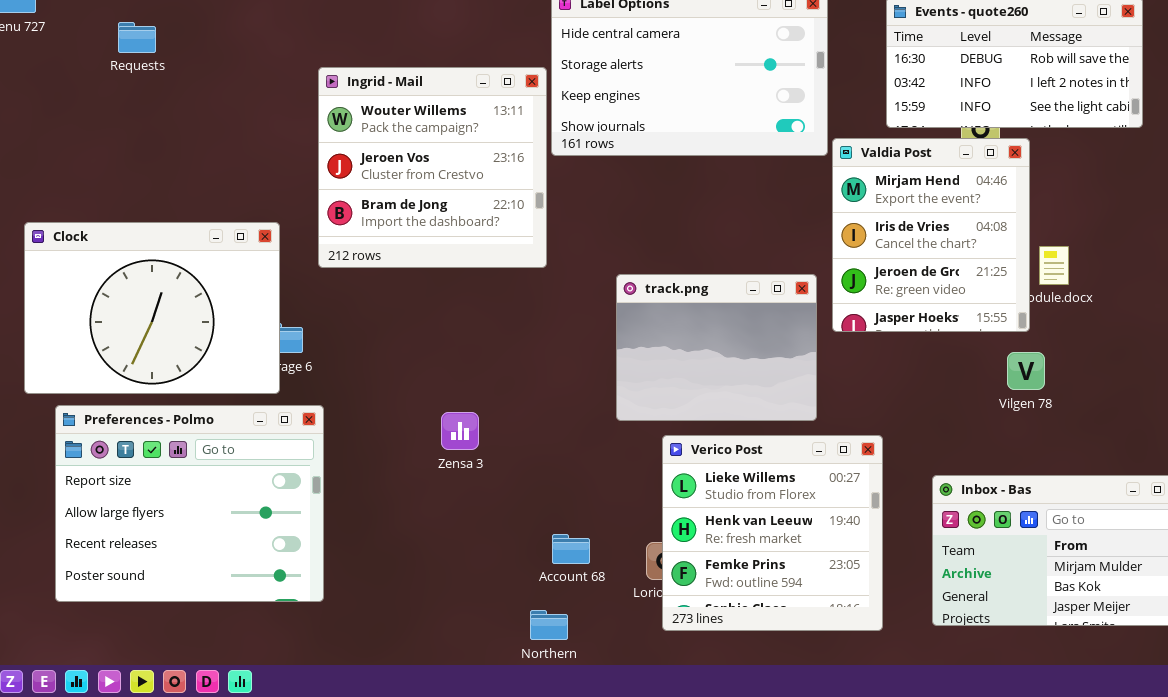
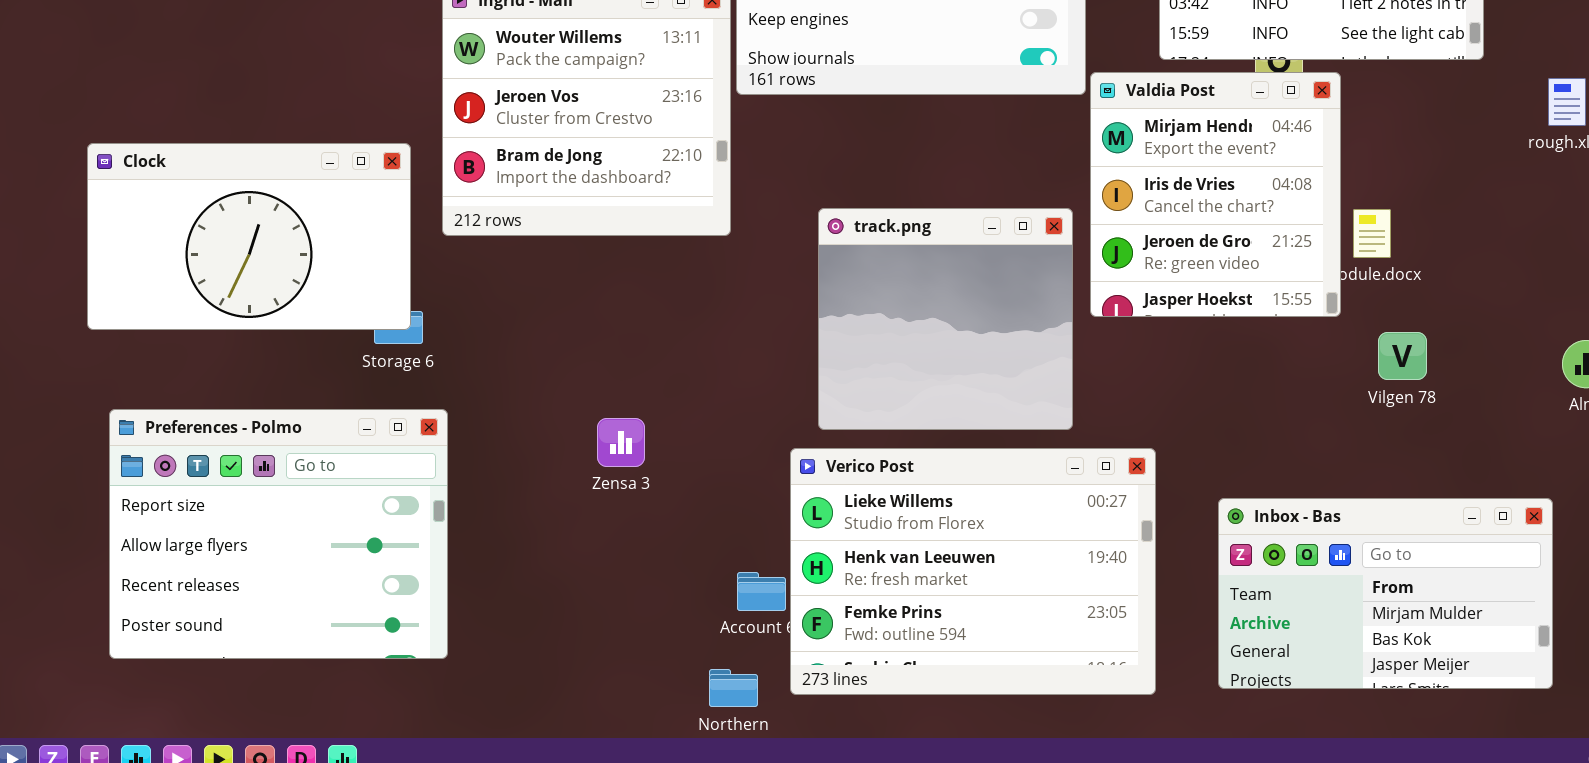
Clock: [24,222,280,394] -> [87,143,411,330], moved, resized
track.png: [616,274,817,421] -> [818,208,1073,430], resized
Vilgen 78: [1007,352,1045,390] -> [1378,332,1427,380], moved
Verico Post: [662,435,883,631] -> [790,448,1156,695], resized

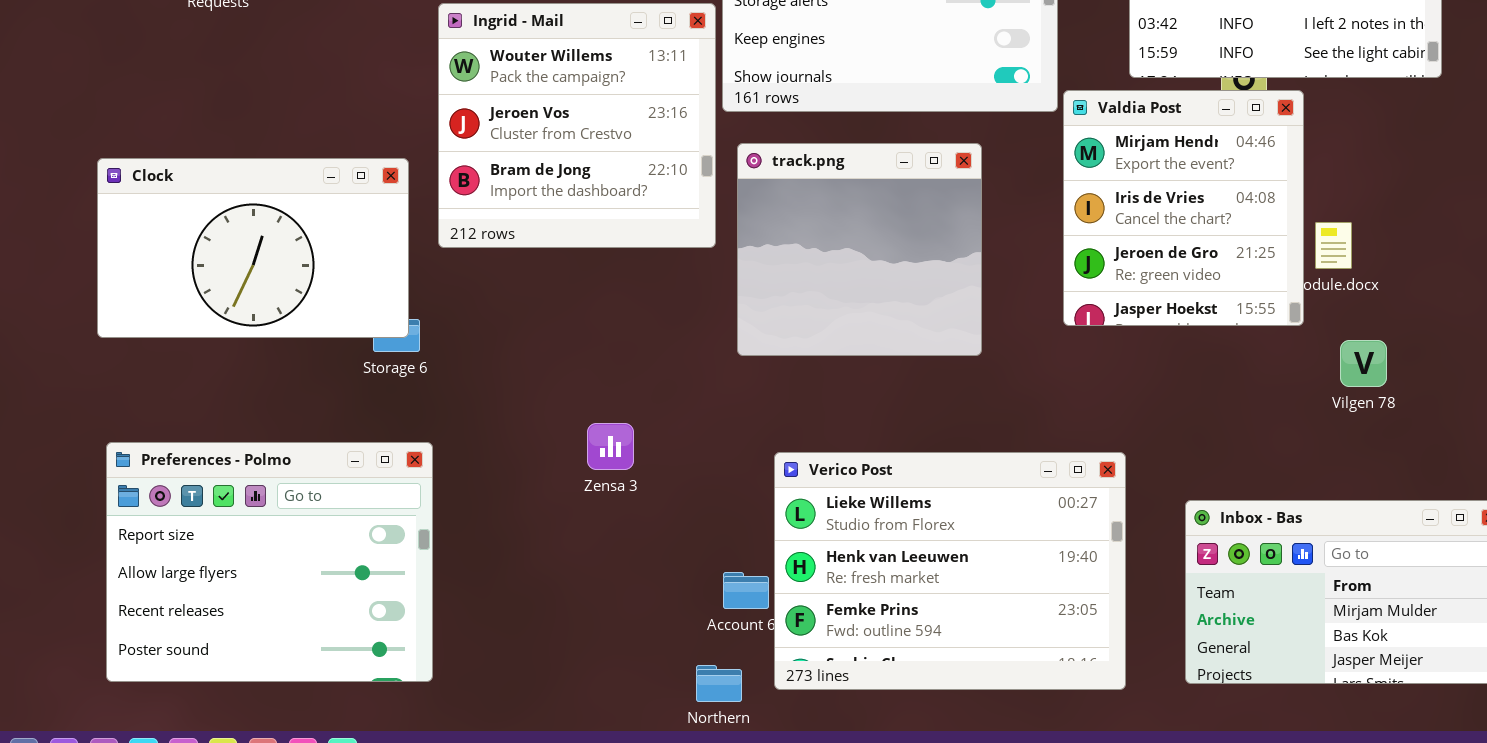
track.png: [818,208,1073,430] -> [737,143,982,356], moved
Preferences - Polmo: [109,409,448,659] -> [106,442,433,682], moved

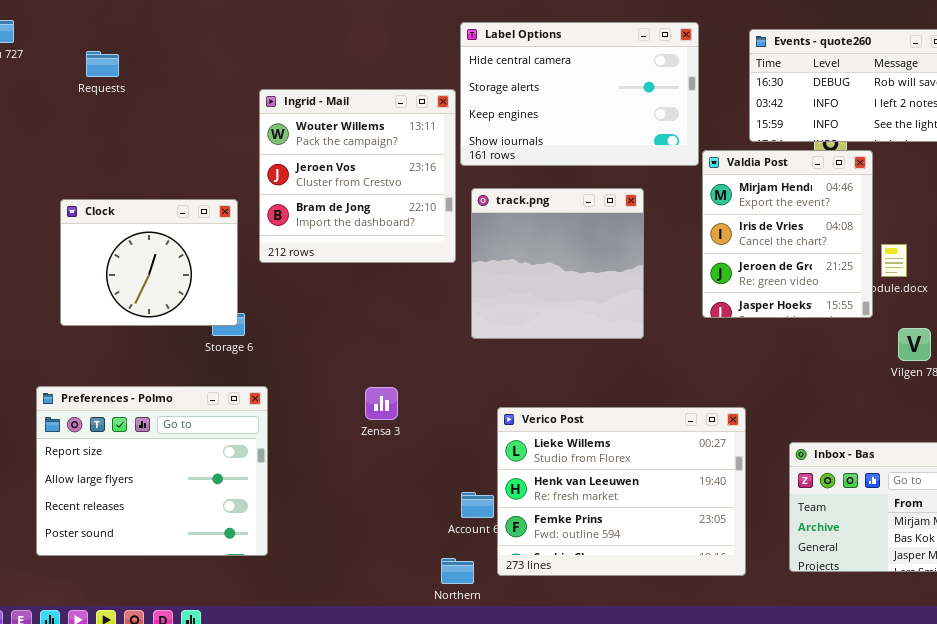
Clock: [97,158,409,338] -> [60,199,238,326], resized
Preferences - Polmo: [106,442,433,682] -> [36,386,268,556], moved

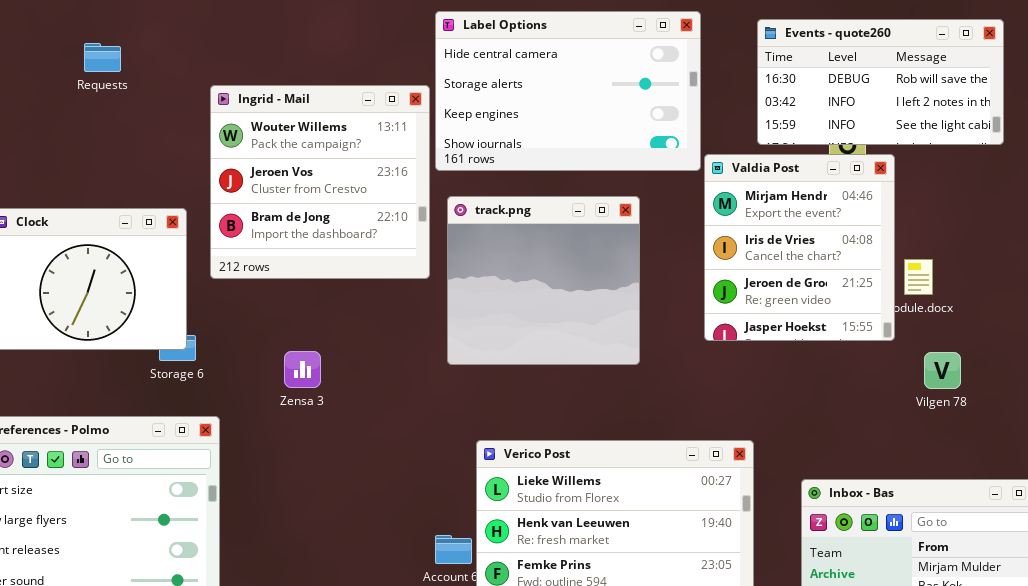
Requests: [86,51,119,77] -> [84,43,121,72], moved
Zensa 3: [365,387,398,420] -> [284,351,321,388], moved

